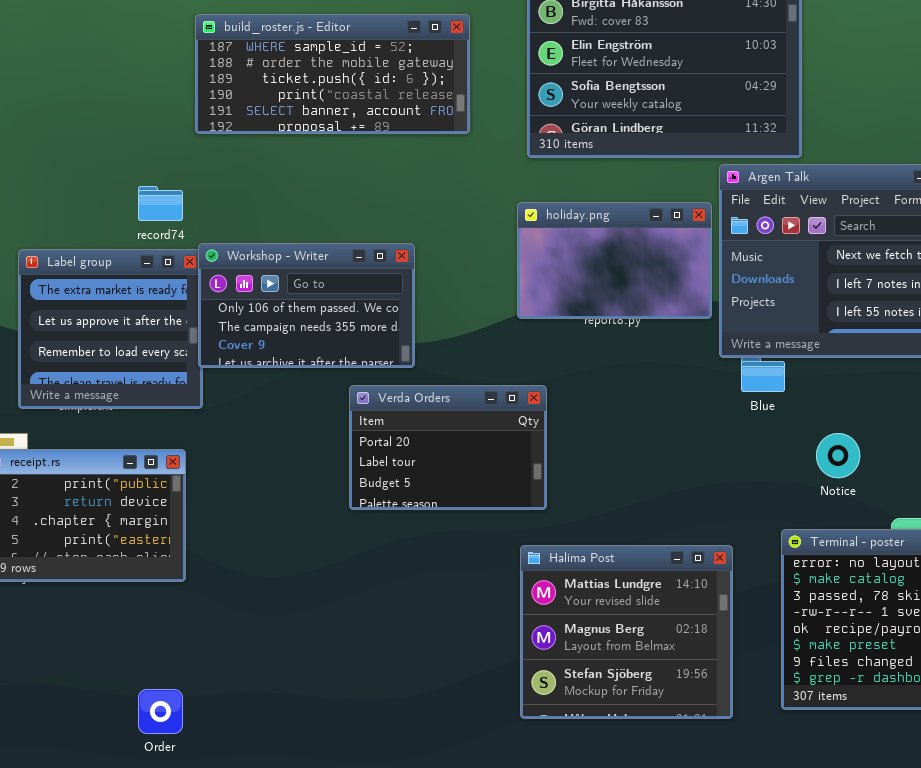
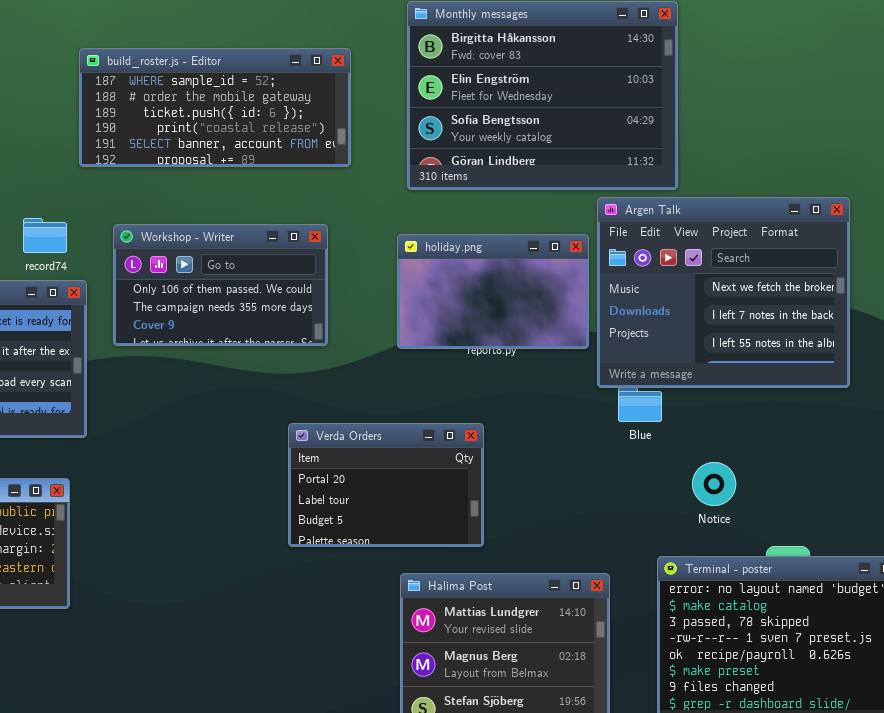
Workshop - Writer: [198,243,415,368] -> [113,224,328,346], moved
Verda Orders: [349,385,547,510] -> [288,423,484,547], moved

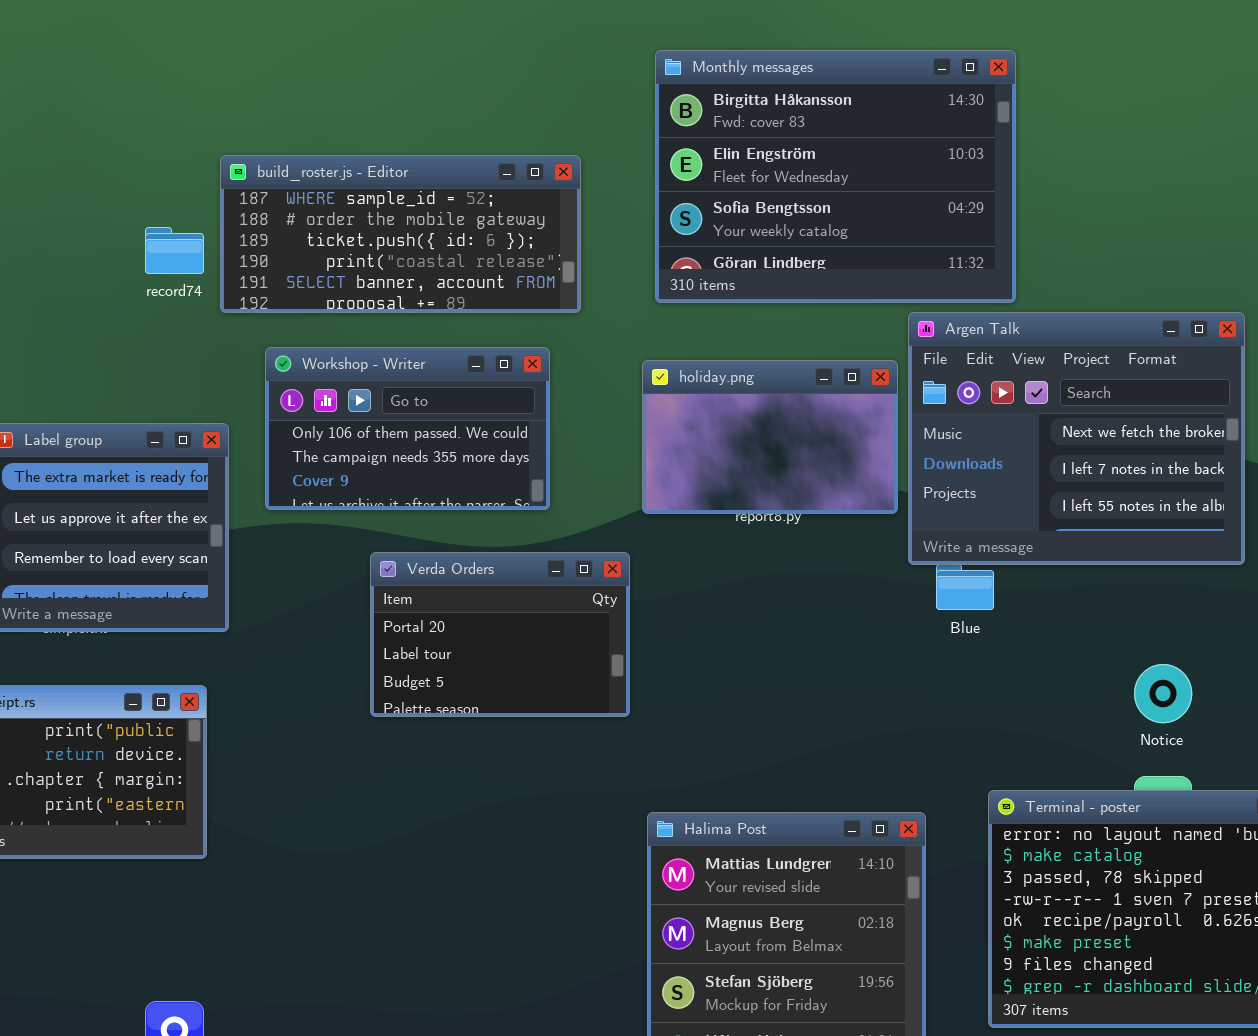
build_roster.js - Editor: [79,48,351,167] -> [220,155,581,313], moved
record74: [23,218,67,253] -> [145,227,204,274], moved
Verda Orders: [288,423,484,547] -> [370,552,630,717], moved
Notice: [692,462,736,506] -> [1134,664,1192,723], moved

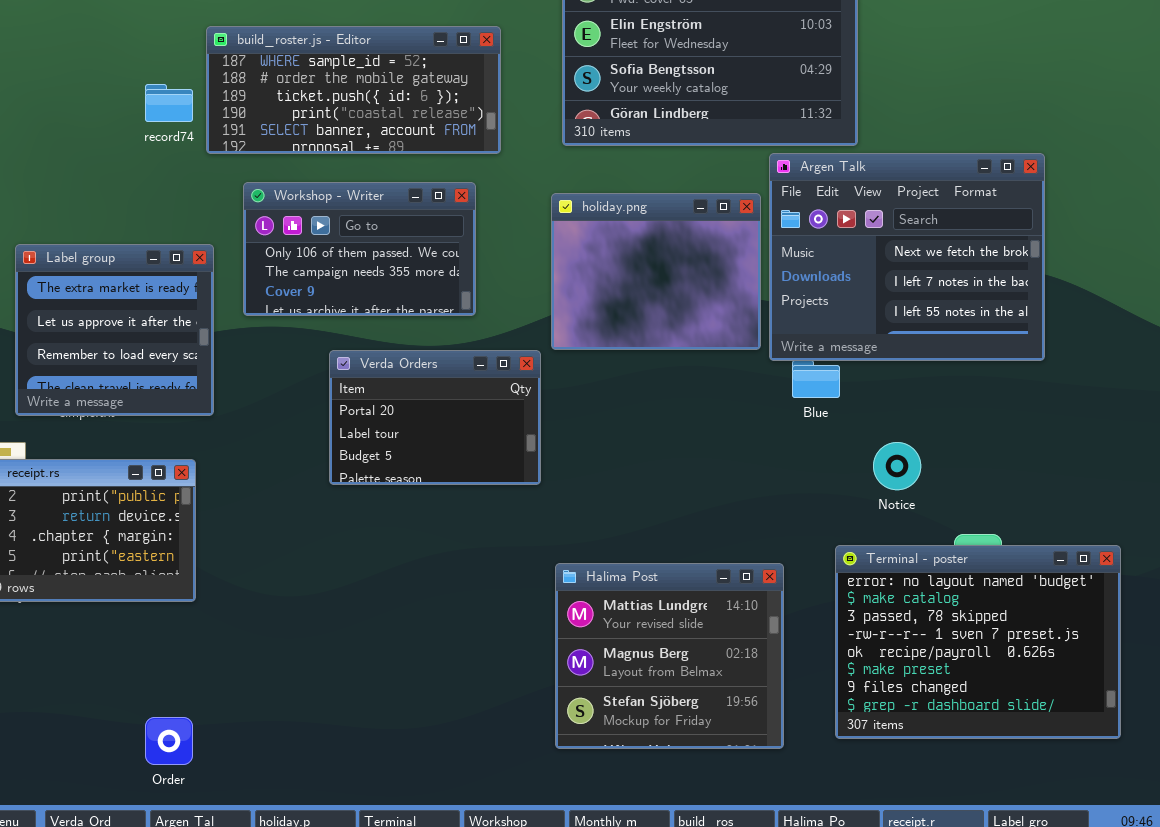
holiday.png: [642,360,898,514] -> [551,193,761,350], resized
Notice: [1134,664,1192,723] -> [873,442,921,490], moved

